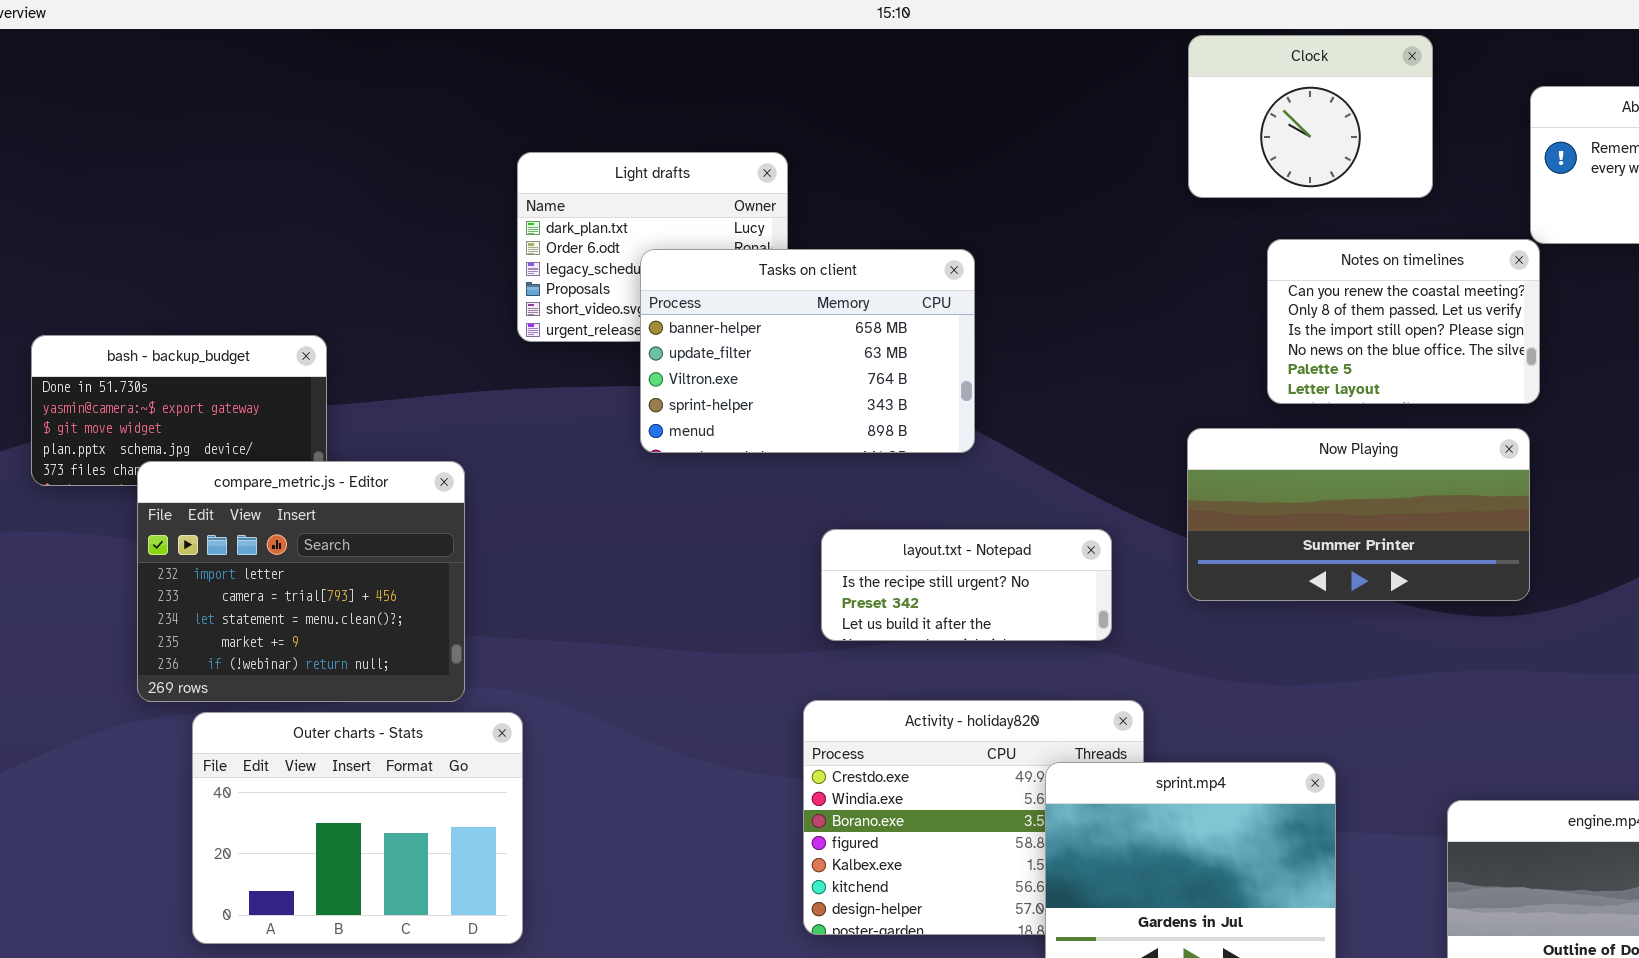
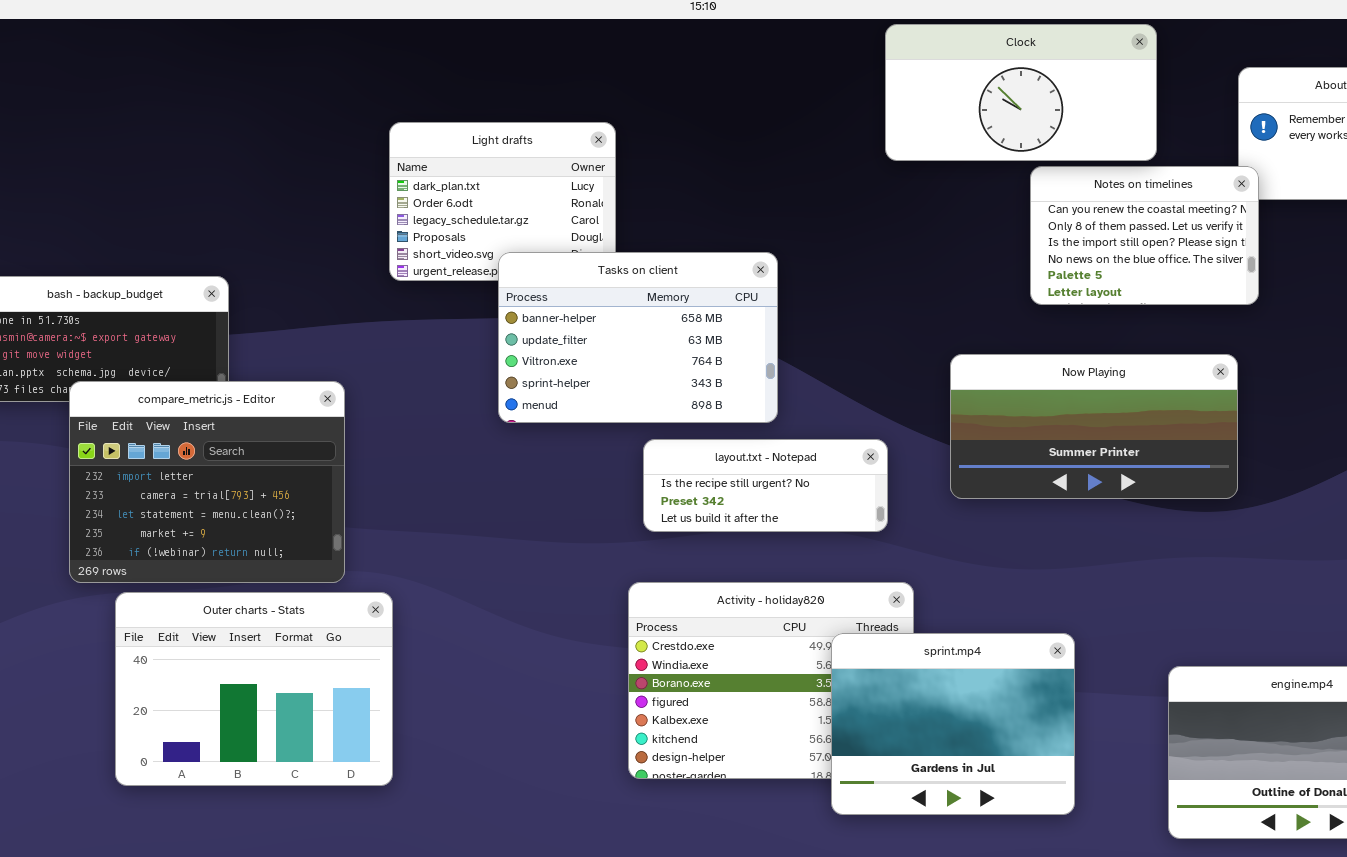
Clock: [1188,35,1433,198] -> [885,24,1157,161], resized
Notes on timelines: [1267,239,1540,404] -> [1030,166,1259,305], moved
Tasks on client: [640,249,975,453] -> [498,252,778,423], moved

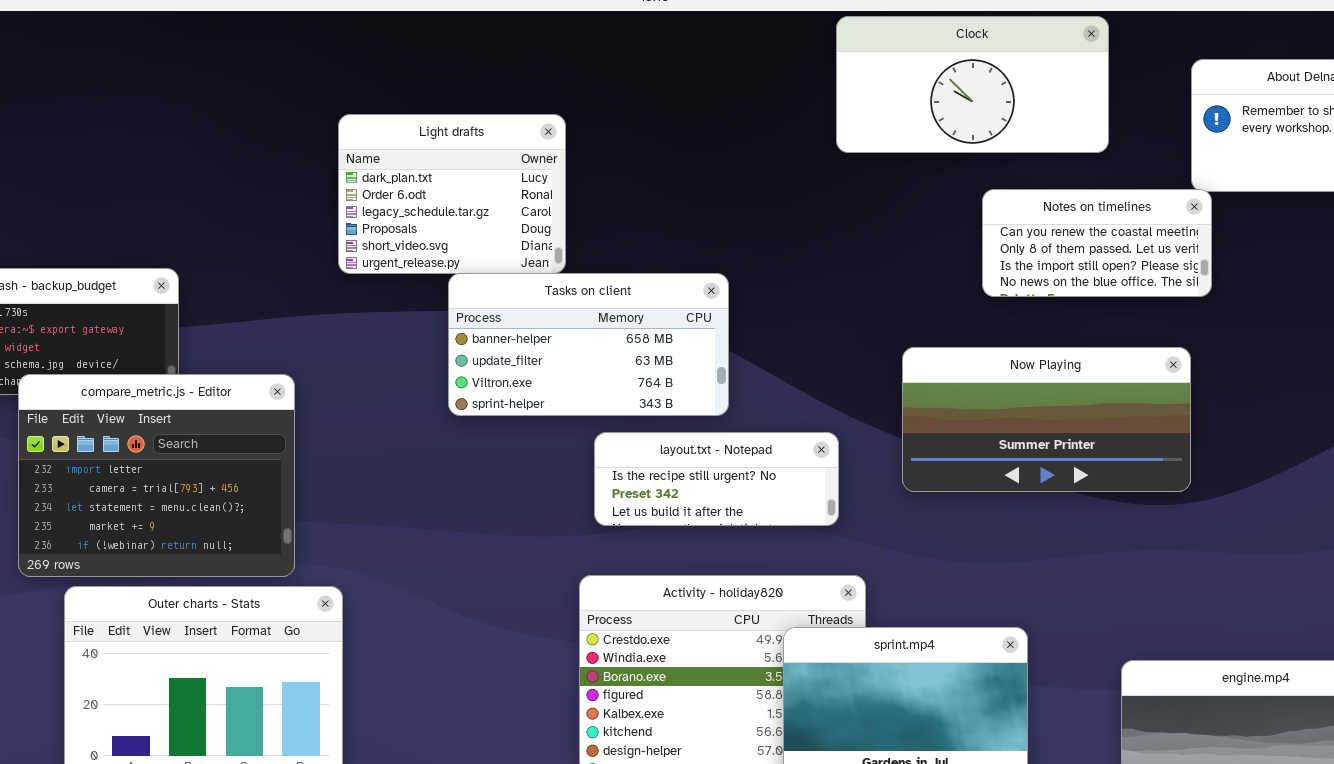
Notes on timelines: [1030,166,1259,305] -> [982,189,1212,297], resized
Tasks on client: [498,252,778,423] -> [448,273,729,416], resized

